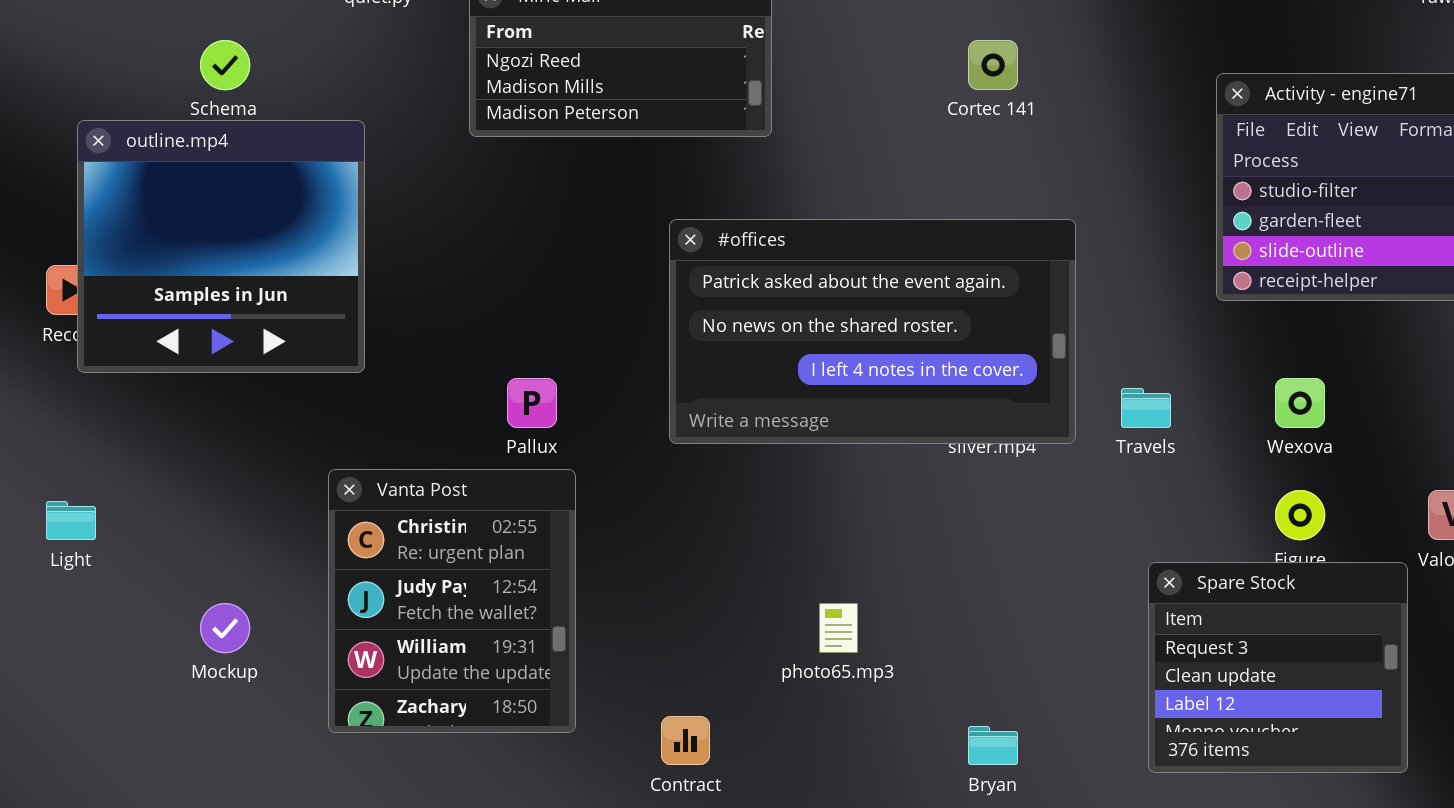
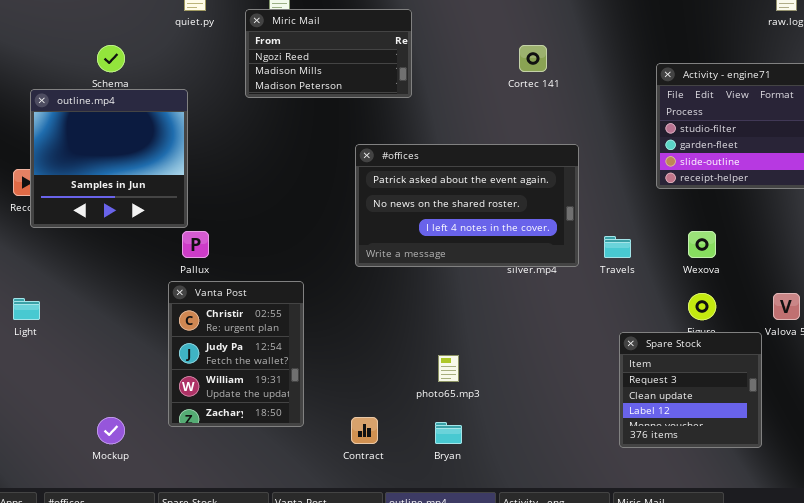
Pallux: [507,378,557,428] -> [182,231,209,258], moved
Mockup: [200,603,250,653] -> [97,417,125,444], moved
Bryan: [968,726,1018,765] -> [435,422,462,444], moved

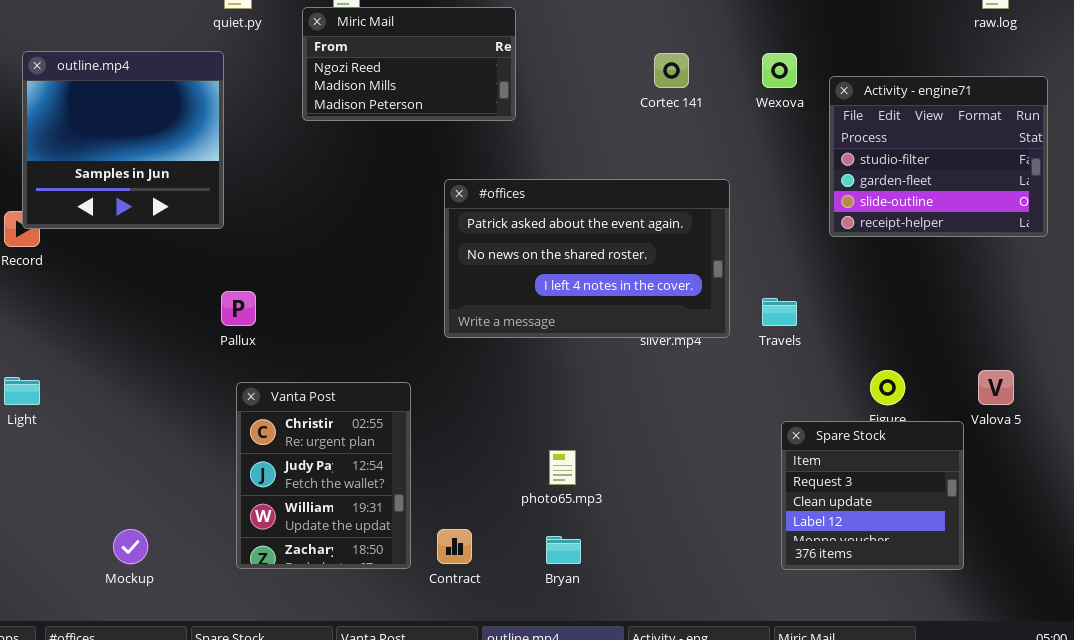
outline.mp4: [30,89,188,228] -> [22,51,224,229], moved
Wexova: [688,231,716,258] -> [762,53,797,88], moved
Vanta Post: [168,281,304,427] -> [236,382,411,569], moved

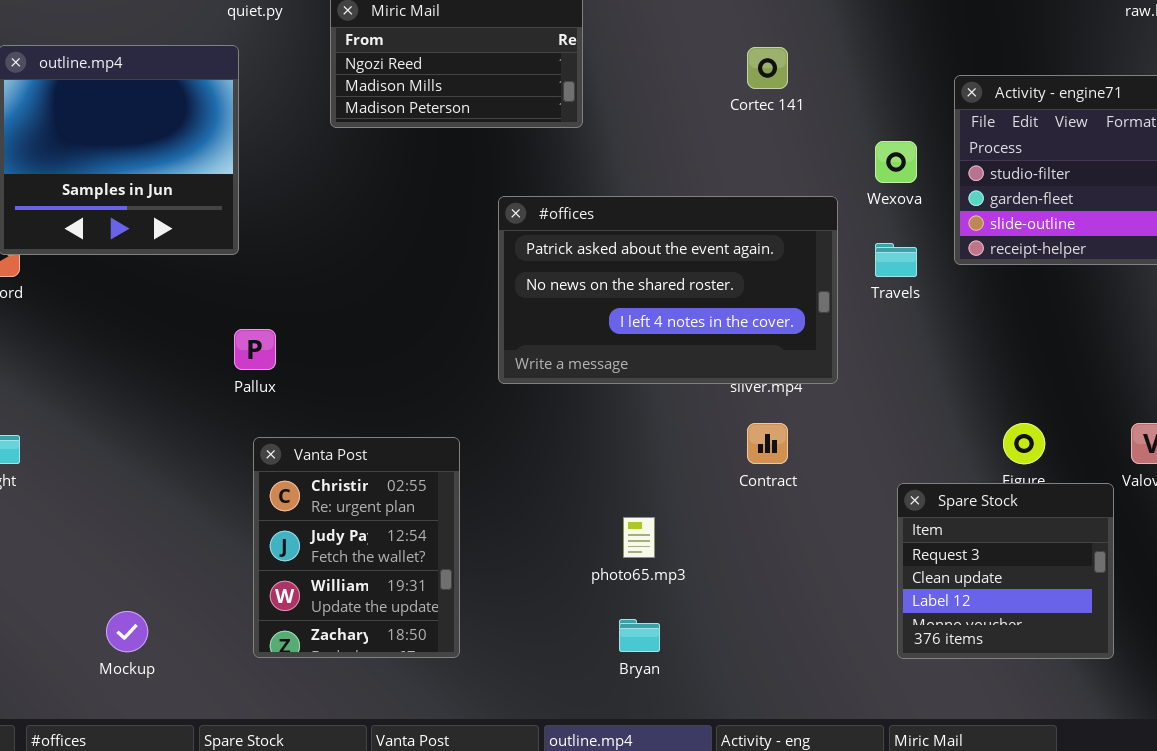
Wexova: [762,53,797,88] -> [875,141,917,183], moved
Travels: [762,298,797,326] -> [875,243,917,277], moved
Contract: [437,529,472,564] -> [747,423,788,464], moved

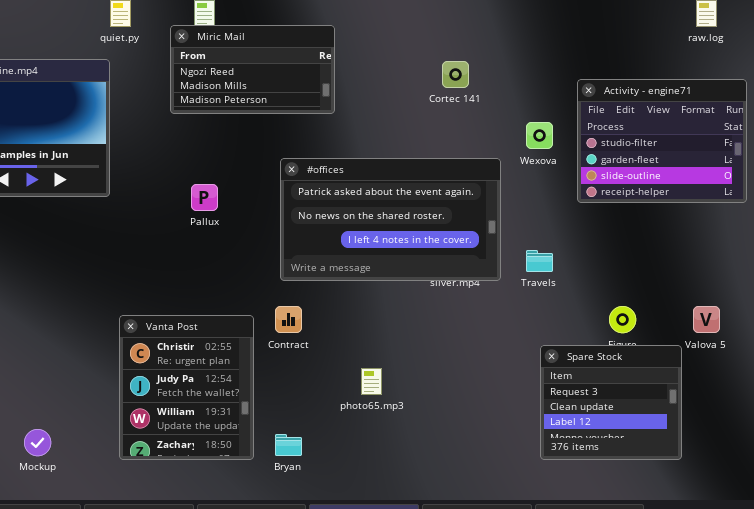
Travels: [875,243,917,277] -> [526,250,553,272], moved
Pallux: [234,329,276,370] -> [191,184,218,211], moved
Contract: [747,423,788,464] -> [275,306,302,333], moved
Bryan: [619,619,660,652] -> [275,434,302,456], moved

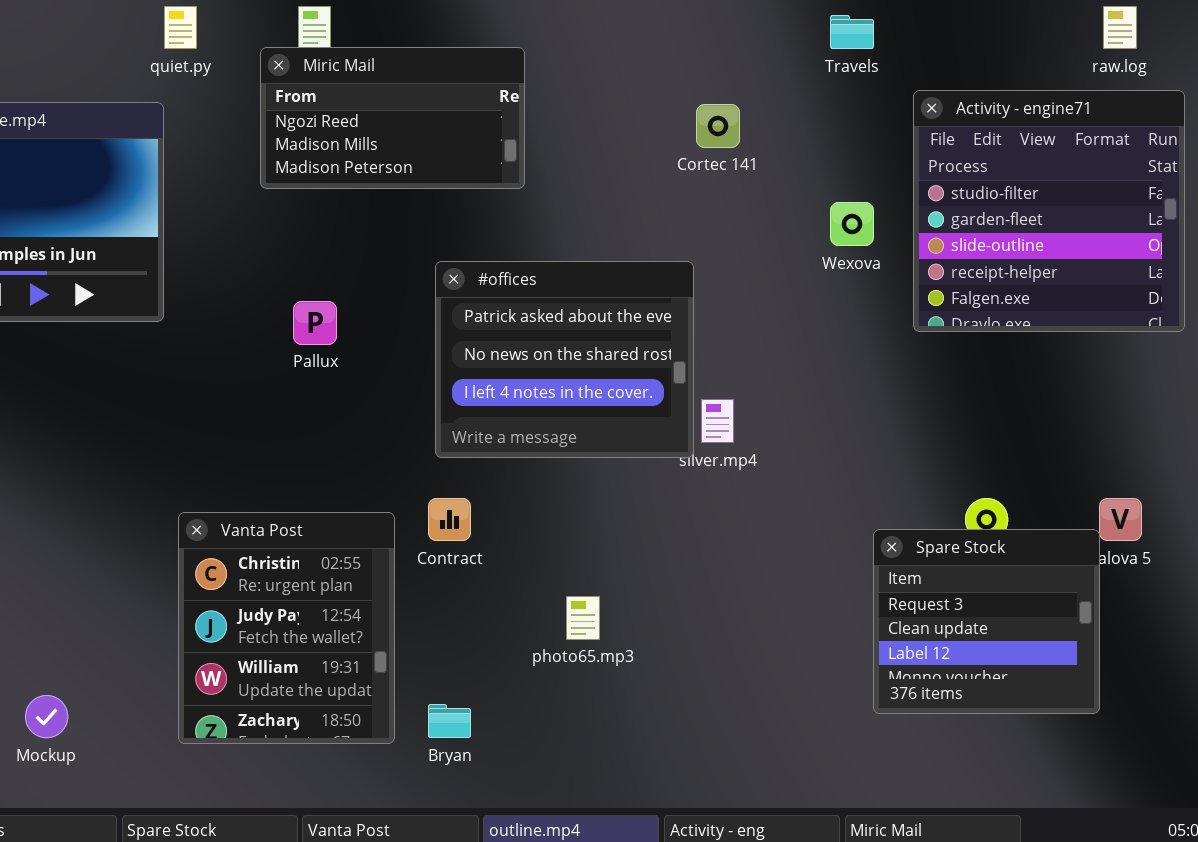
Activity - engine71: [577,79,747,203] -> [913,90,1185,332], resized
#offices: [280,158,501,281] -> [435,261,694,458], resized
Travels: [526,250,553,272] -> [830,15,874,49], moved
Spare Stock: [540,345,682,460] -> [873,529,1100,714], moved

